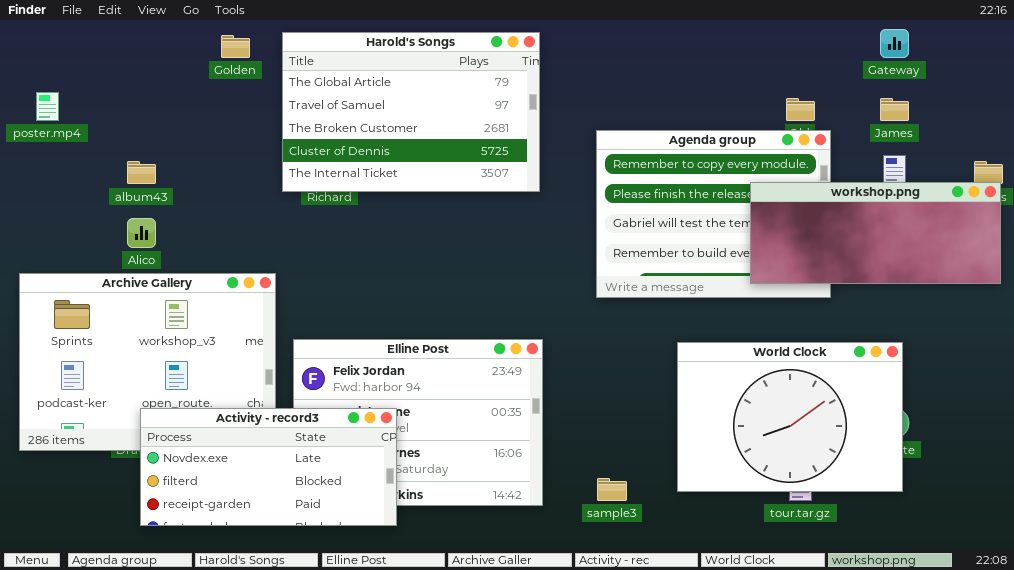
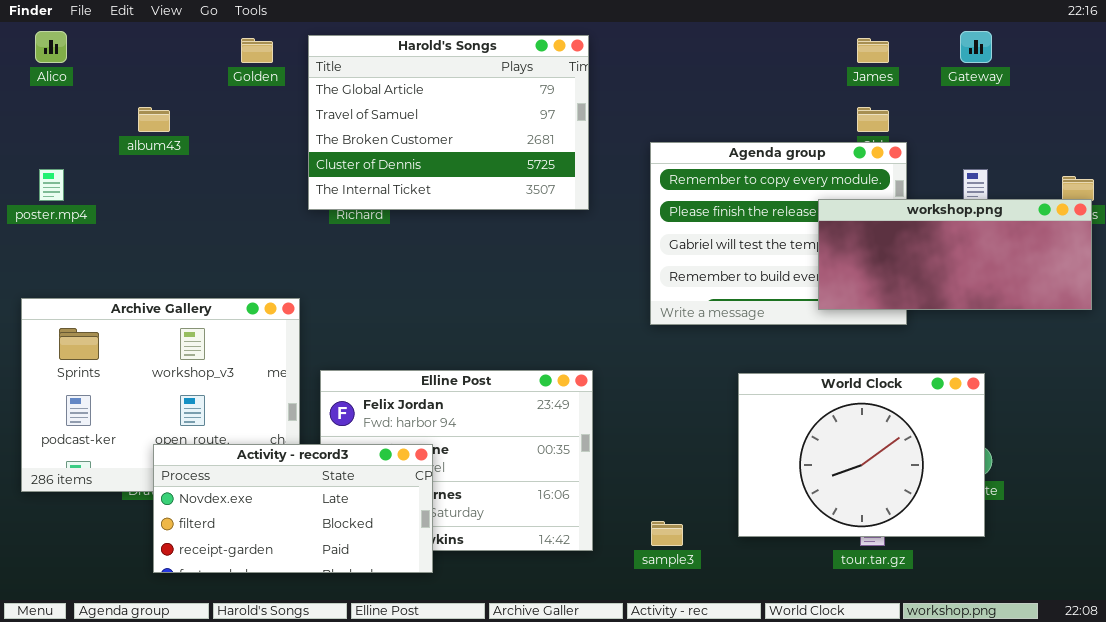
poster.mp4: [36,92,59,121] -> [39,169,64,201], moved
James: [880,98,909,121] -> [857,38,889,63], moved
album43: [127,161,156,184] -> [138,107,170,132], moved
Alico: [127,218,156,248] -> [35,31,67,63], moved

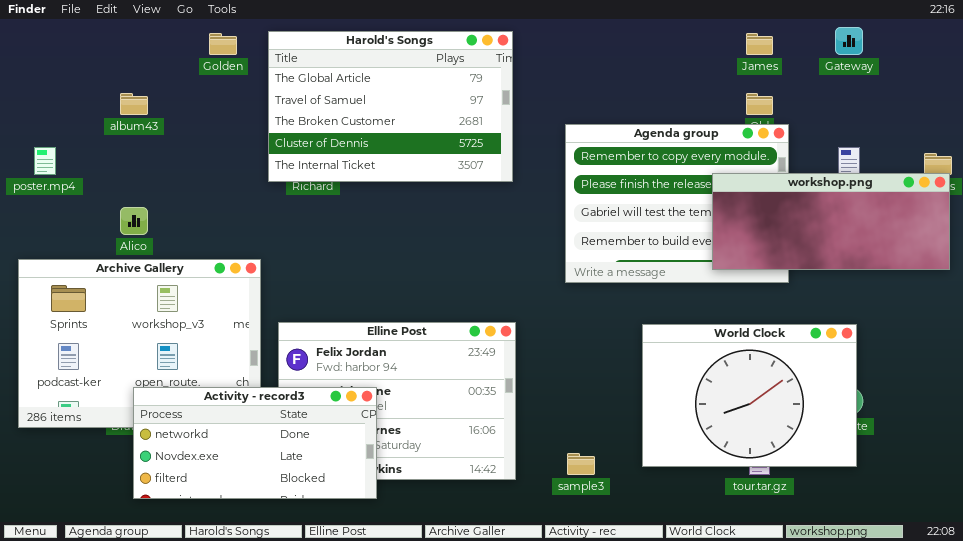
Alico: [35,31,67,63] -> [120,207,148,235], moved
Activity - record3: [153,444,433,573] -> [133,387,377,499], scrolled up 1 row

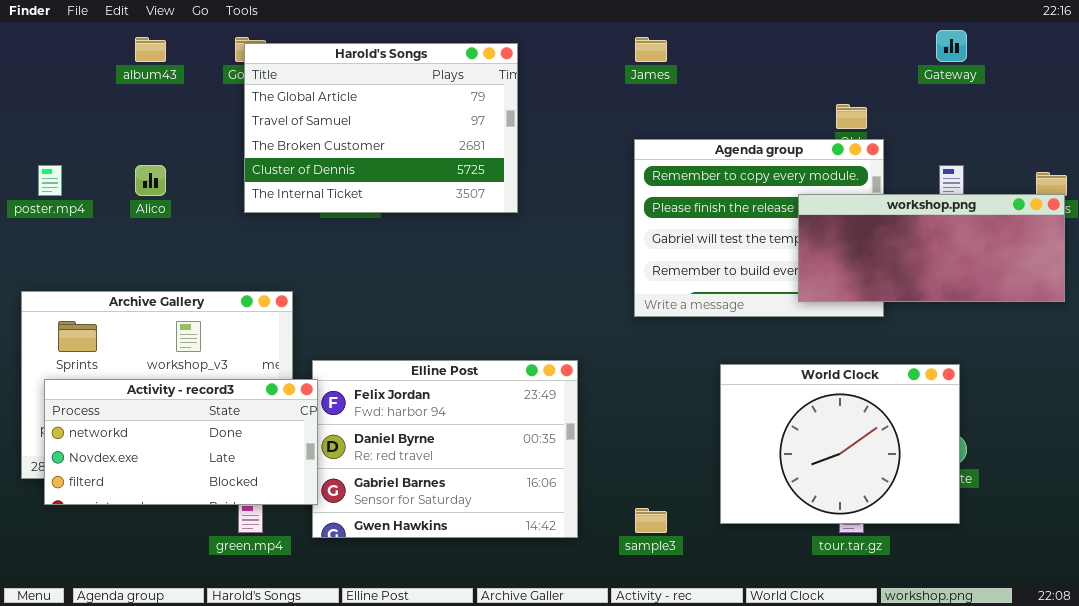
Harold's Songs: [268,31,513,182] -> [244,43,518,213], moved
James: [746,33,773,55] -> [635,37,667,62], moved
album43: [120,93,148,115] -> [135,37,166,62], moved
Alico: [120,207,148,235] -> [135,165,166,196], moved
Activity - record3: [133,387,377,499] -> [44,379,318,505], moved

